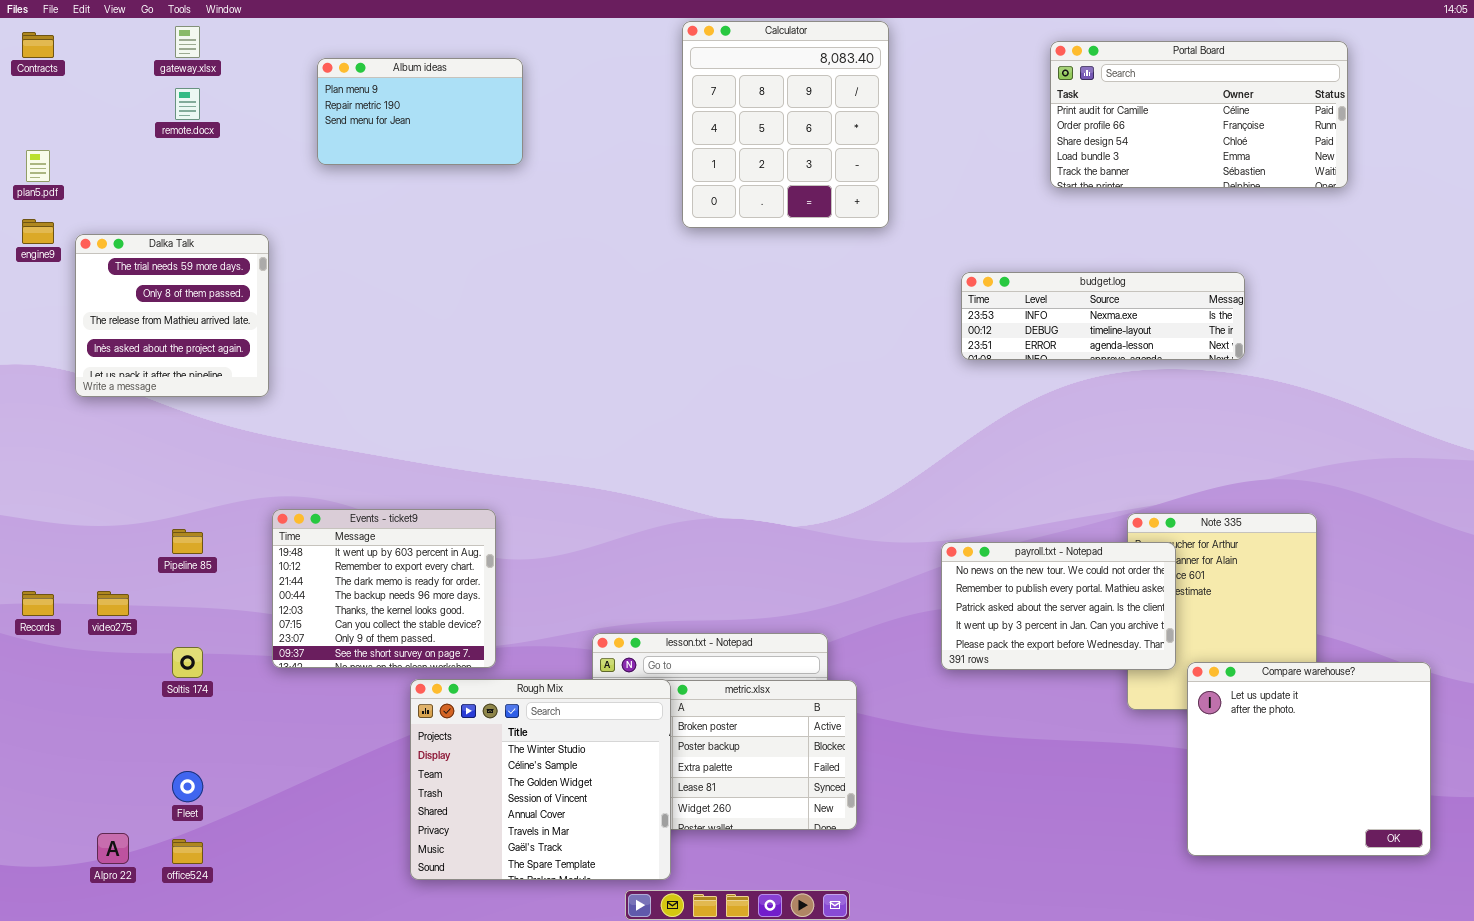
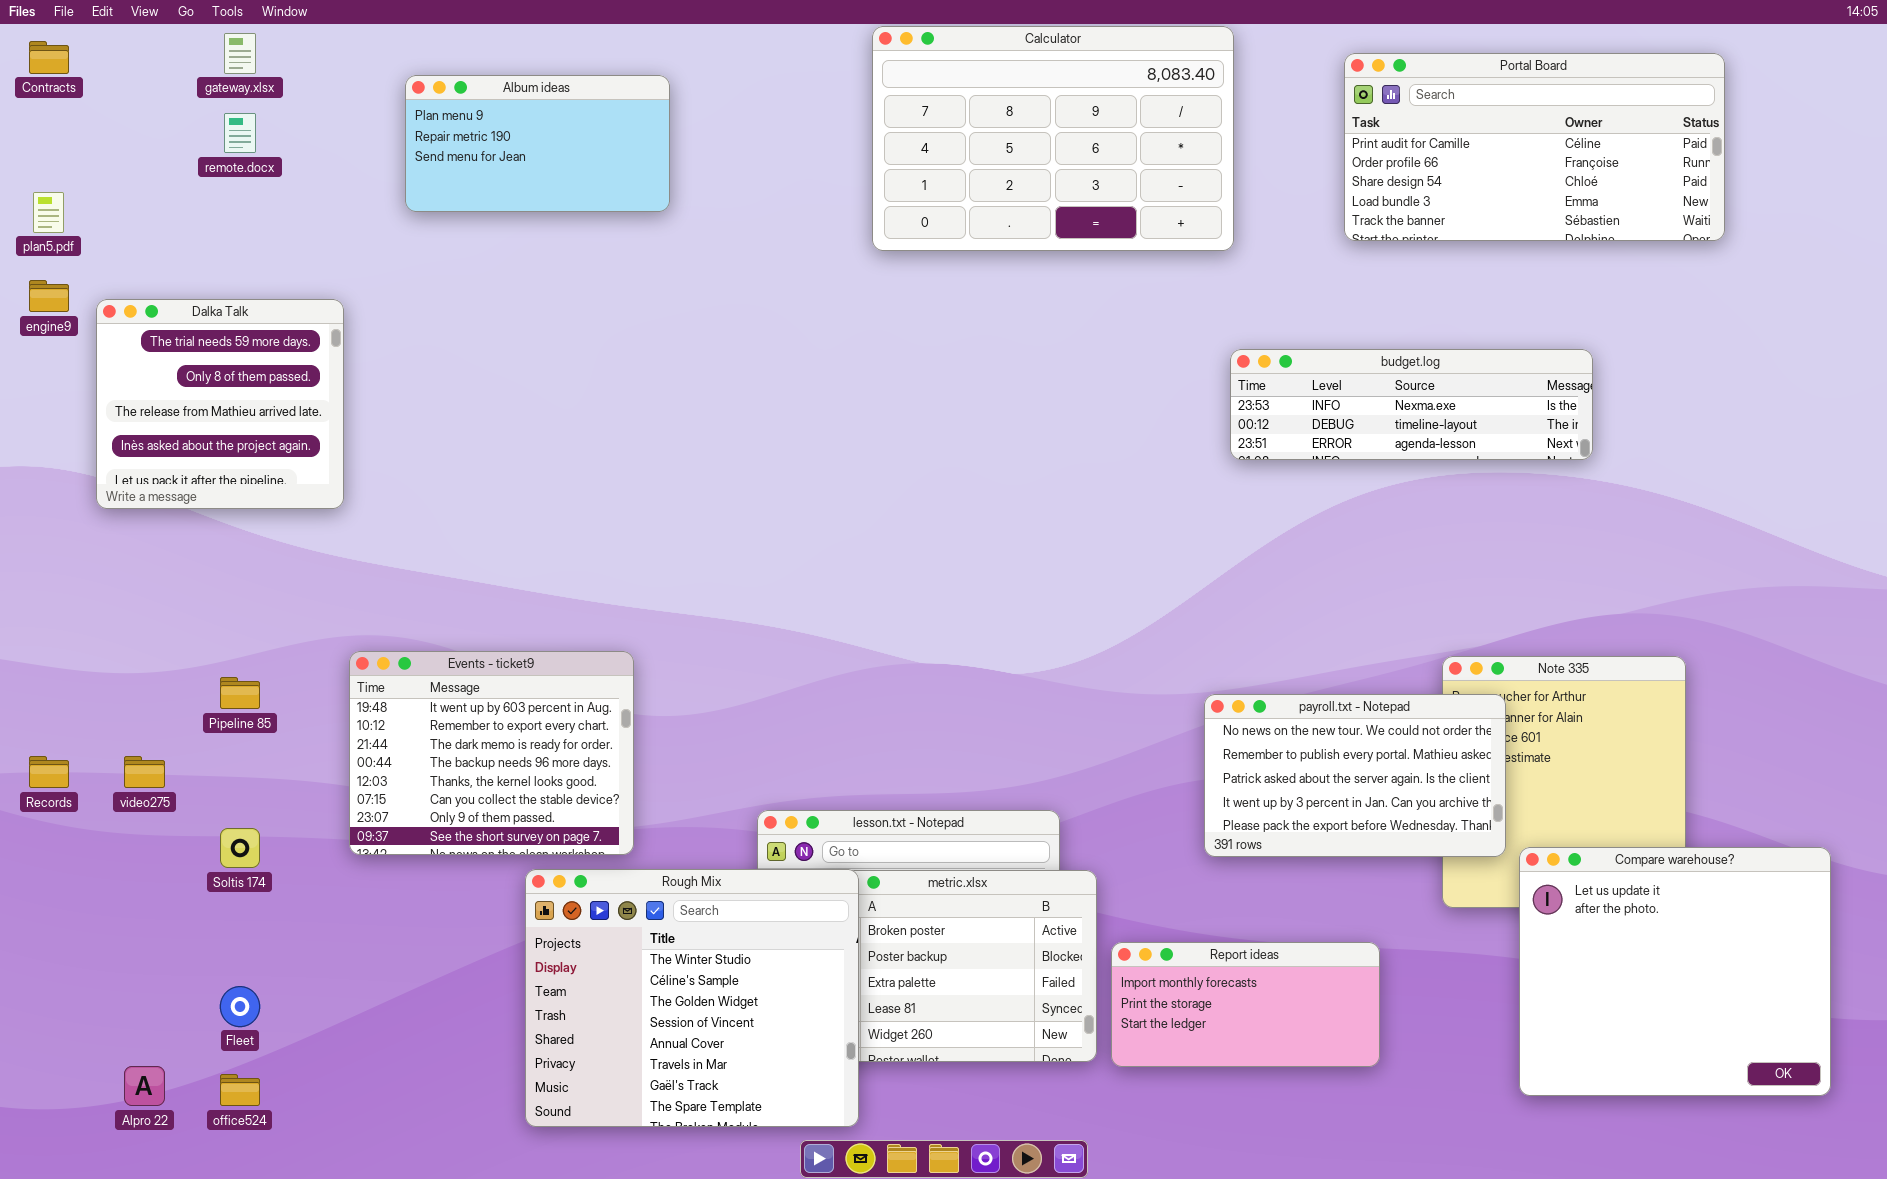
Calculator: [682,21,889,228] -> [872,26,1234,251], resized
Report ideas: none -> [1111,942,1380,1067], opened

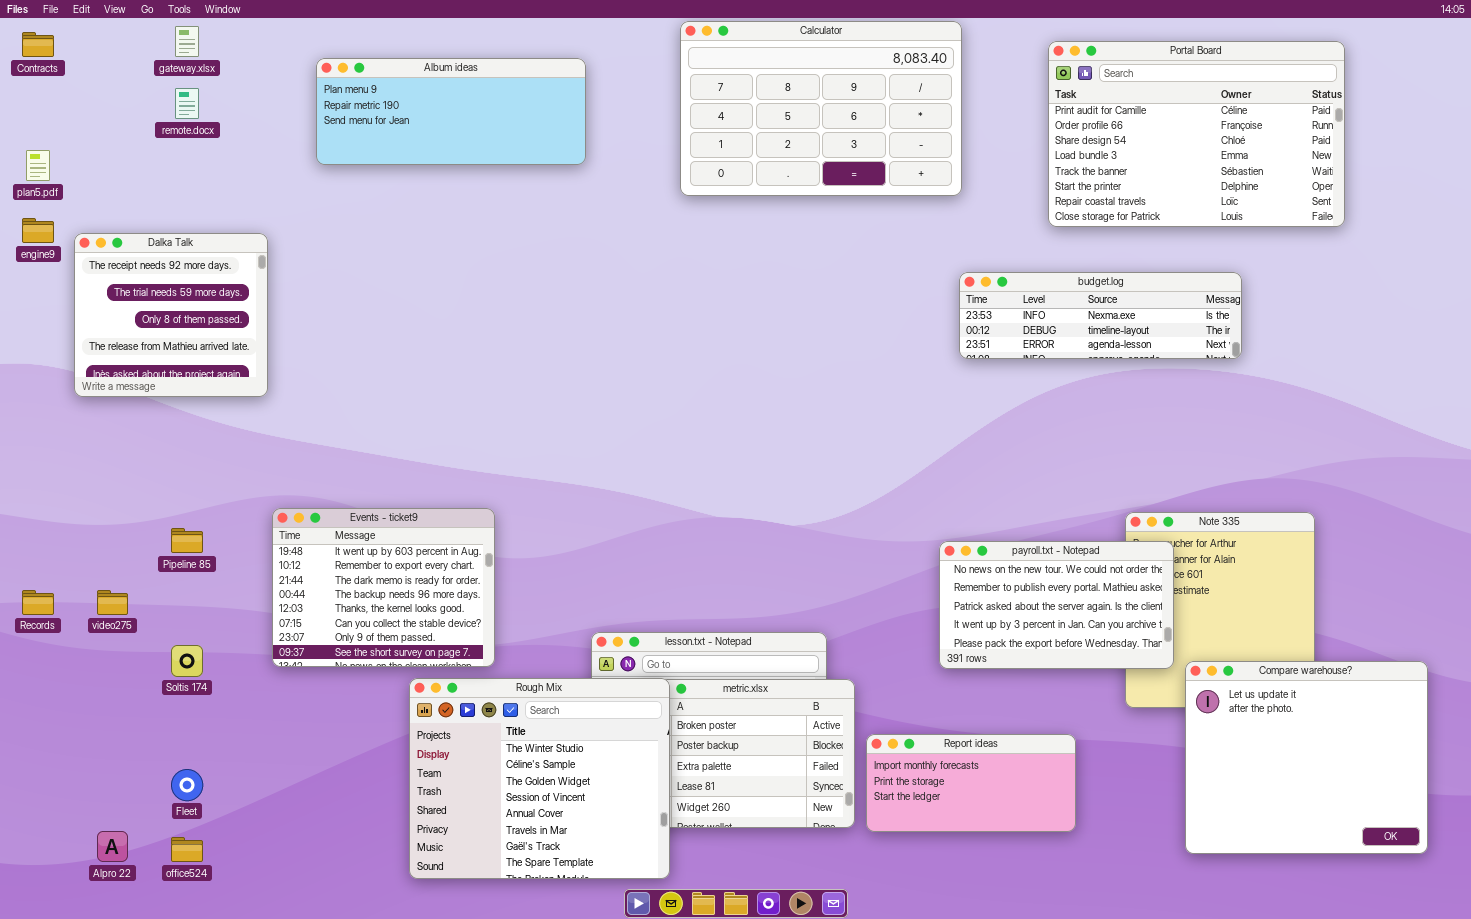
Portal Board: [1344,53,1725,241] -> [1048,41,1345,227], resized
Album ideas: [405,75,670,212] -> [316,58,586,165], resized
Dalka Talk: [96,299,344,509] -> [74,233,268,397], scrolled up 1 row

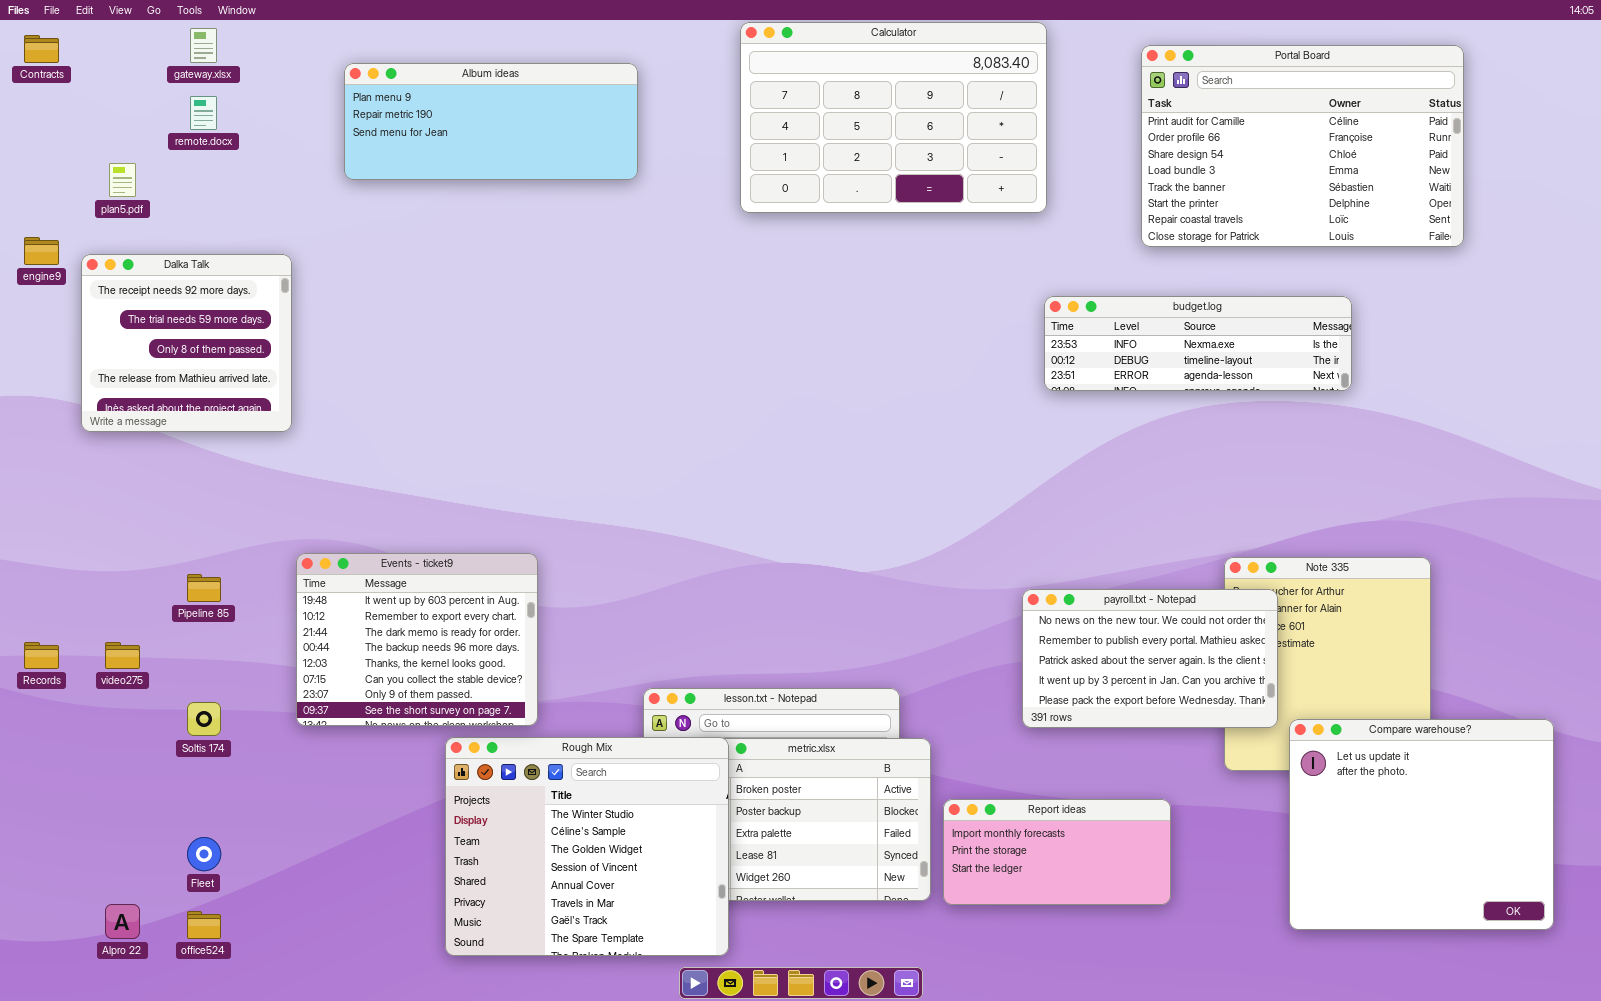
plan5.pdf: [26,150,50,181] -> [109,163,136,197], moved

